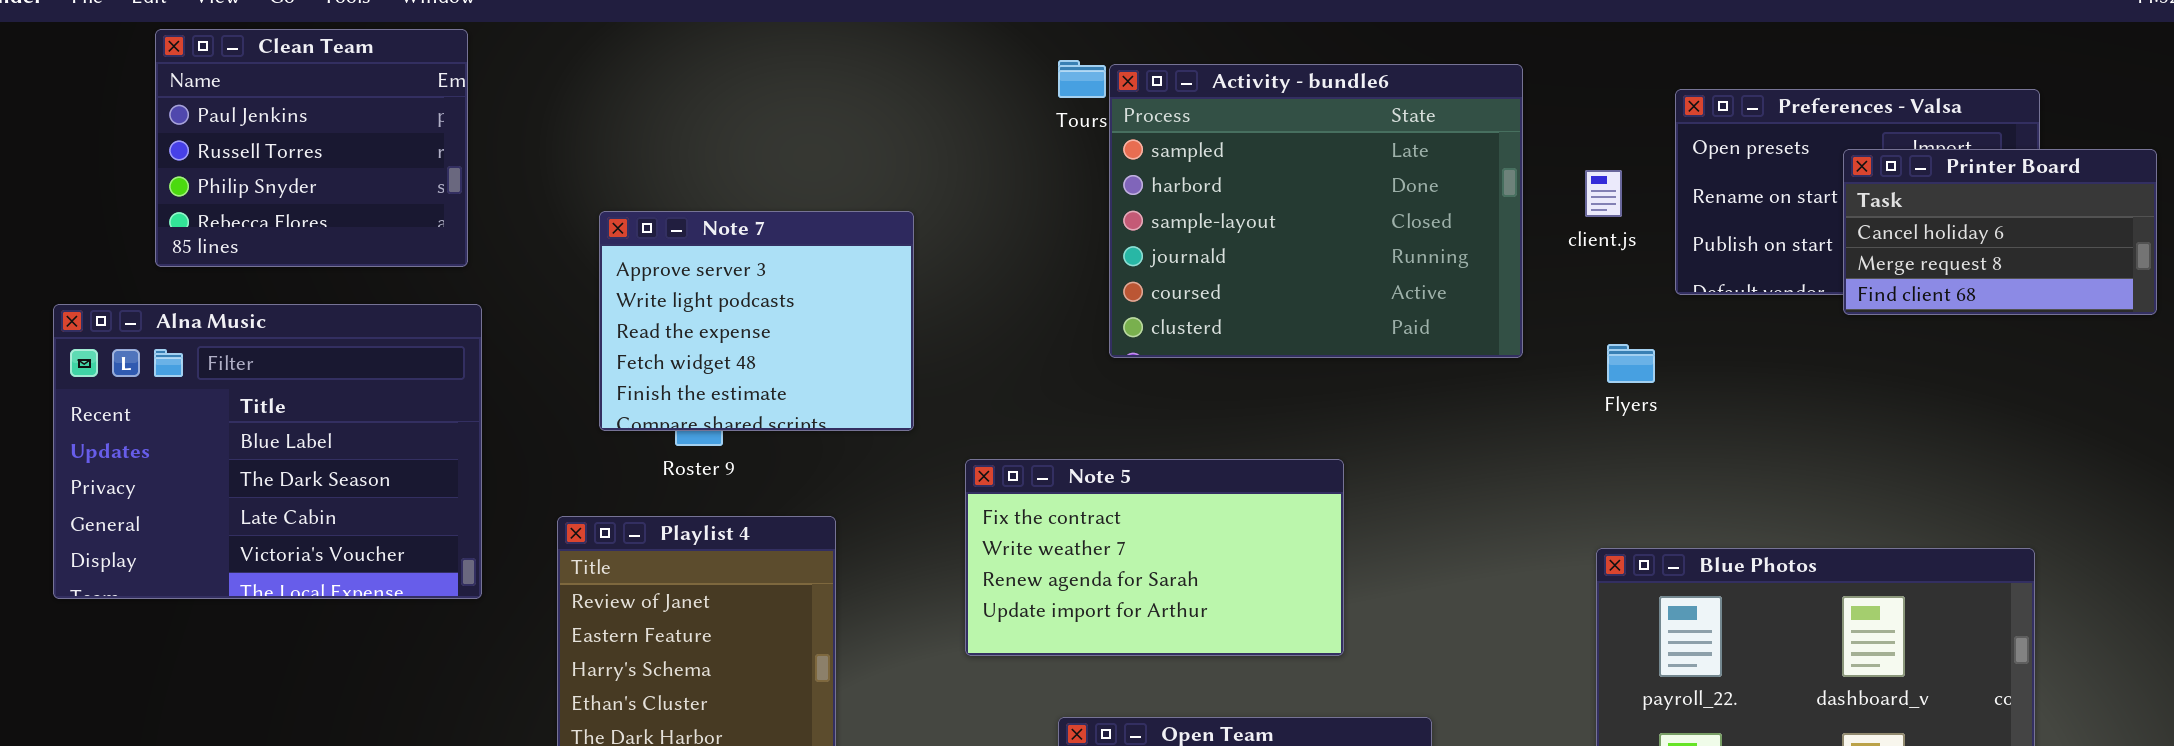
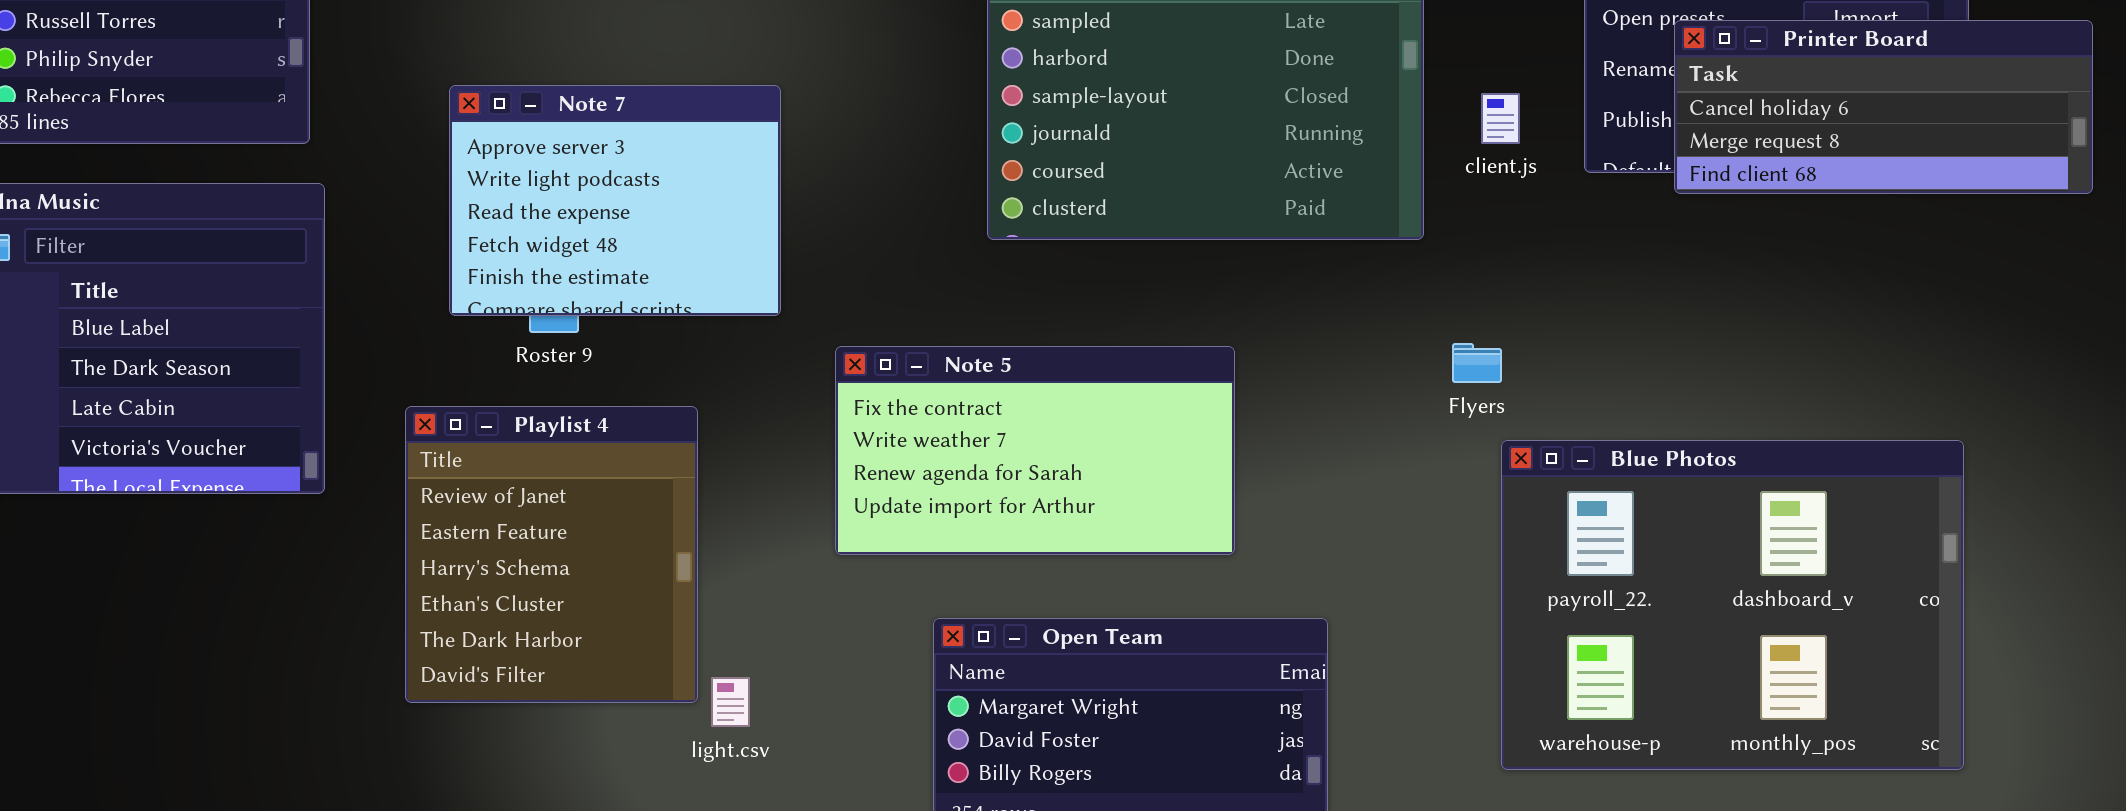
Printer Board: [1843,149,2157,315] -> [1674,20,2093,194], resized
client.js: [1585,170,1622,217] -> [1481,93,1520,144], moved
Flyers: [1607,344,1655,383] -> [1452,343,1502,383], moved

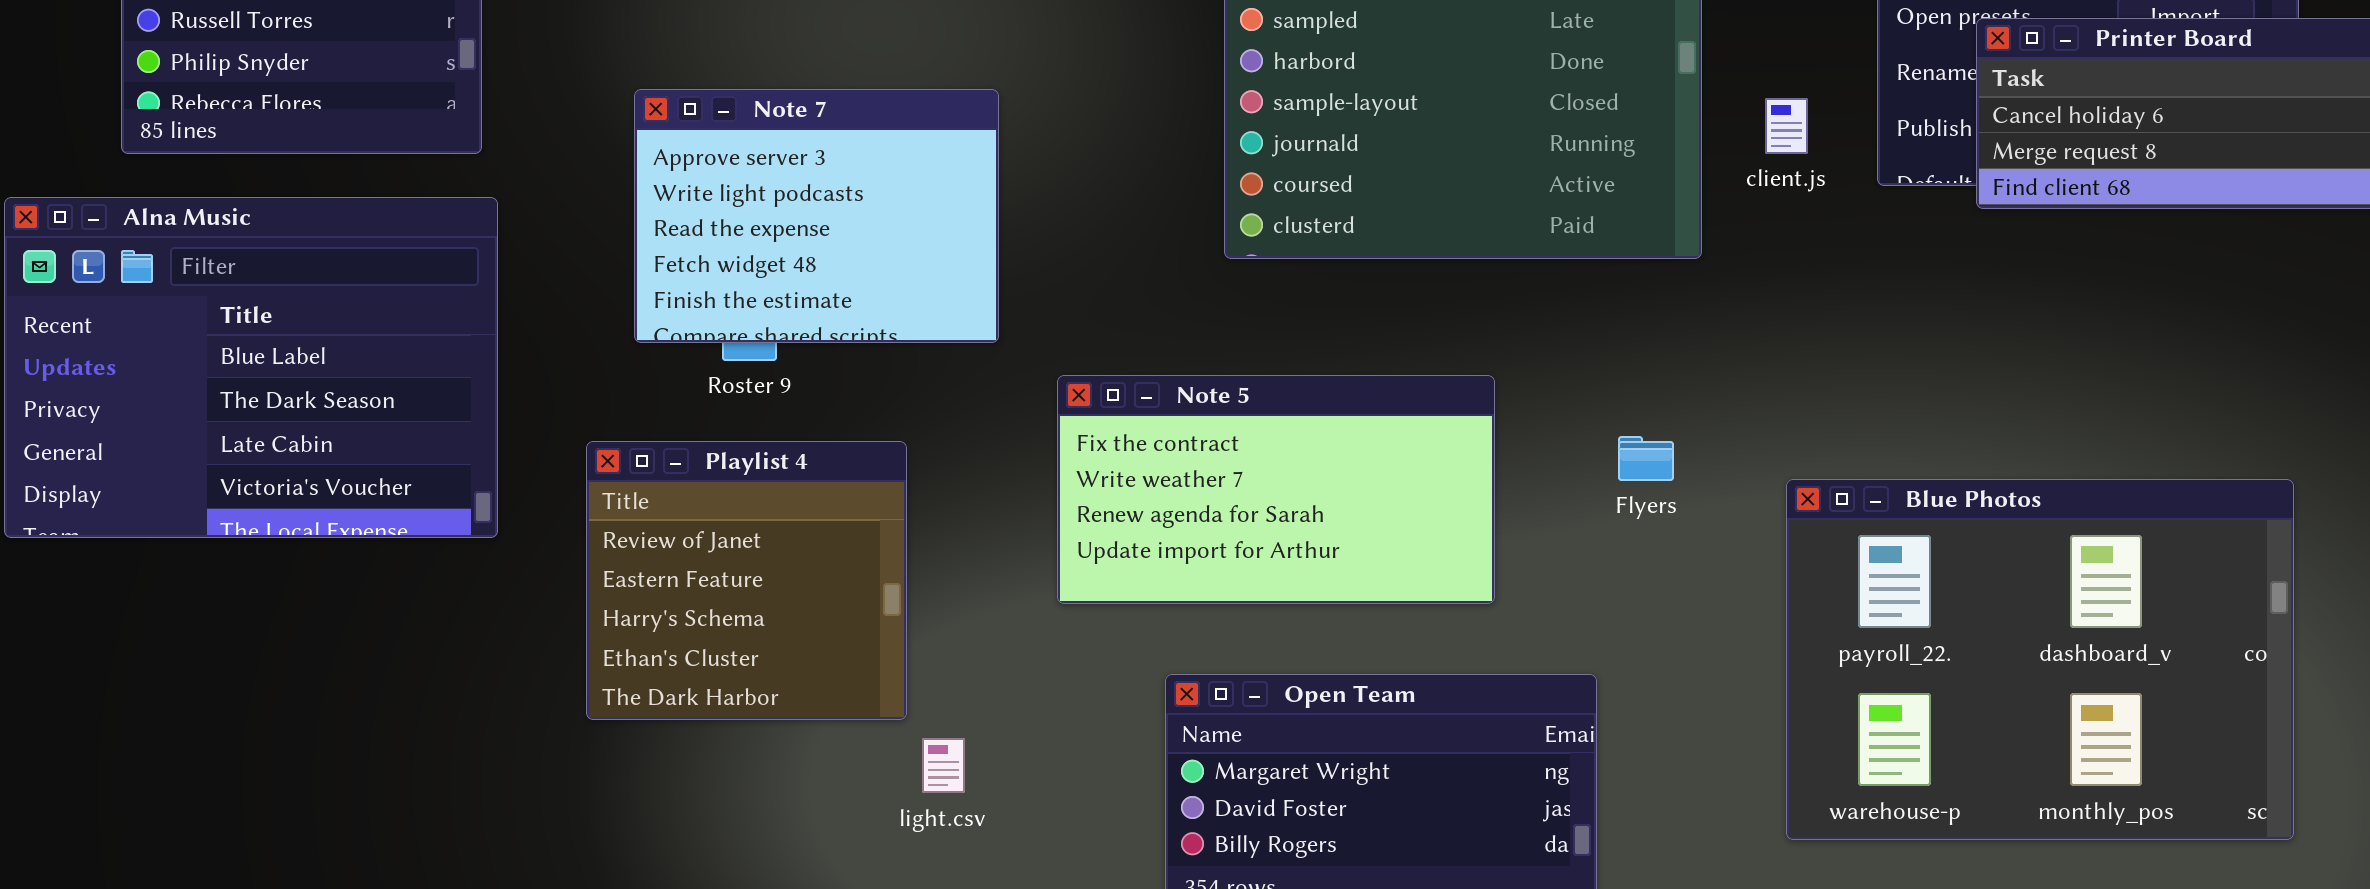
Flyers: [1452,343,1502,383] -> [1618,436,1674,481], moved
Playlist 4: [405,406,698,703] -> [586,441,907,720], resized

